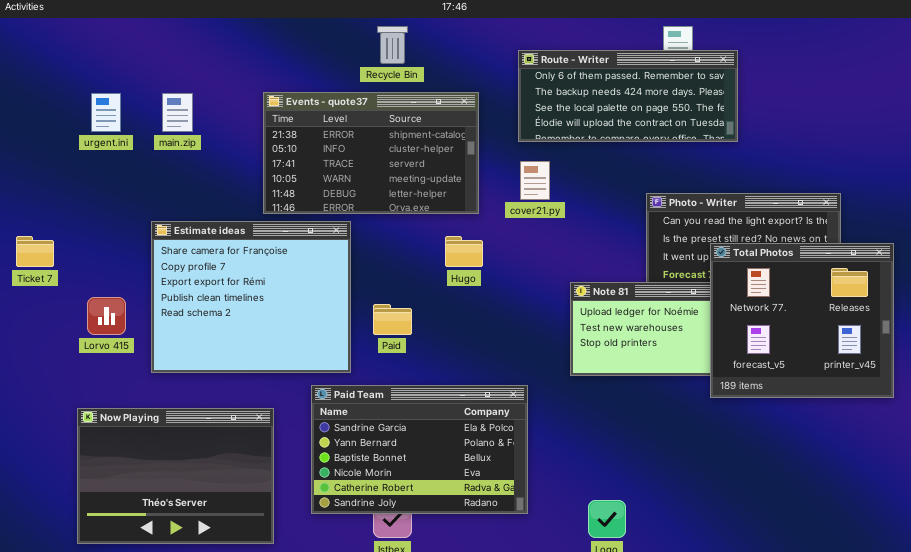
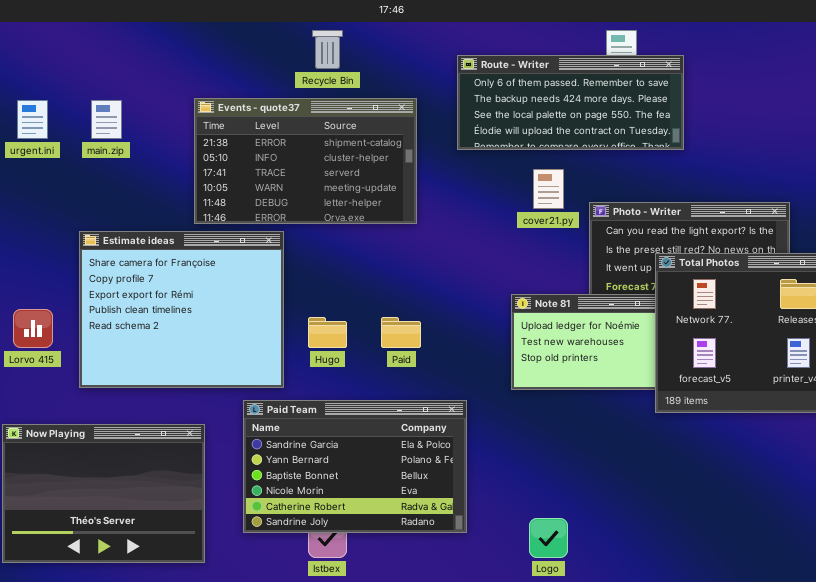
cover21.py: [520,161,550,200] -> [533,169,564,209], moved
Hugo: [445,236,483,267] -> [308,317,347,348], moved
Paid: [373,304,412,335] -> [381,317,421,348], moved

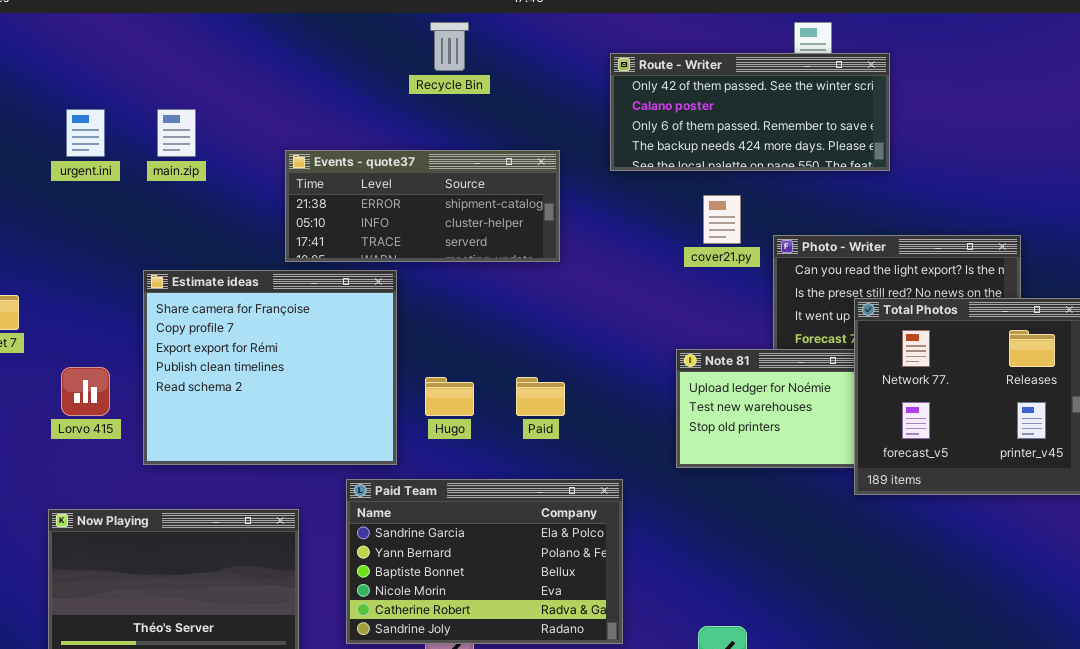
Route - Writer: [457,55,684,150] -> [610,53,890,171], scrolled up 2 rows
Events - quote37: [194,98,417,224] -> [285,150,560,262], resized

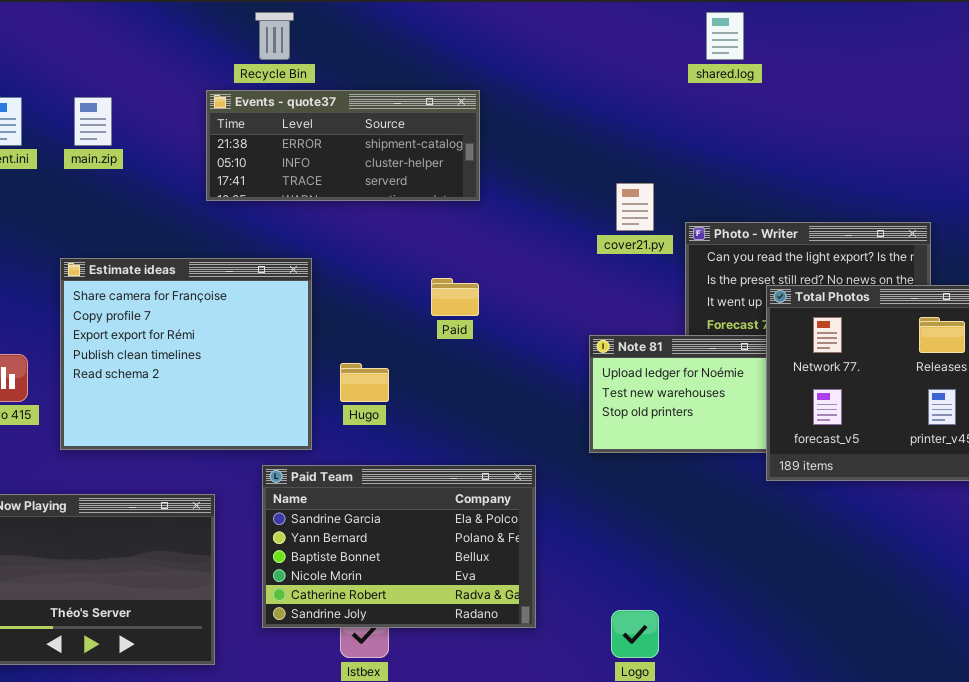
Recycle Bin: [430,22,469,71] -> [255,12,294,60], moved
Route - Writer: [610,53,890,171] -> none, closed
Events - quote37: [285,150,560,262] -> [206,90,480,201], moved
Paid: [516,377,565,416] -> [431,278,479,316], moved

